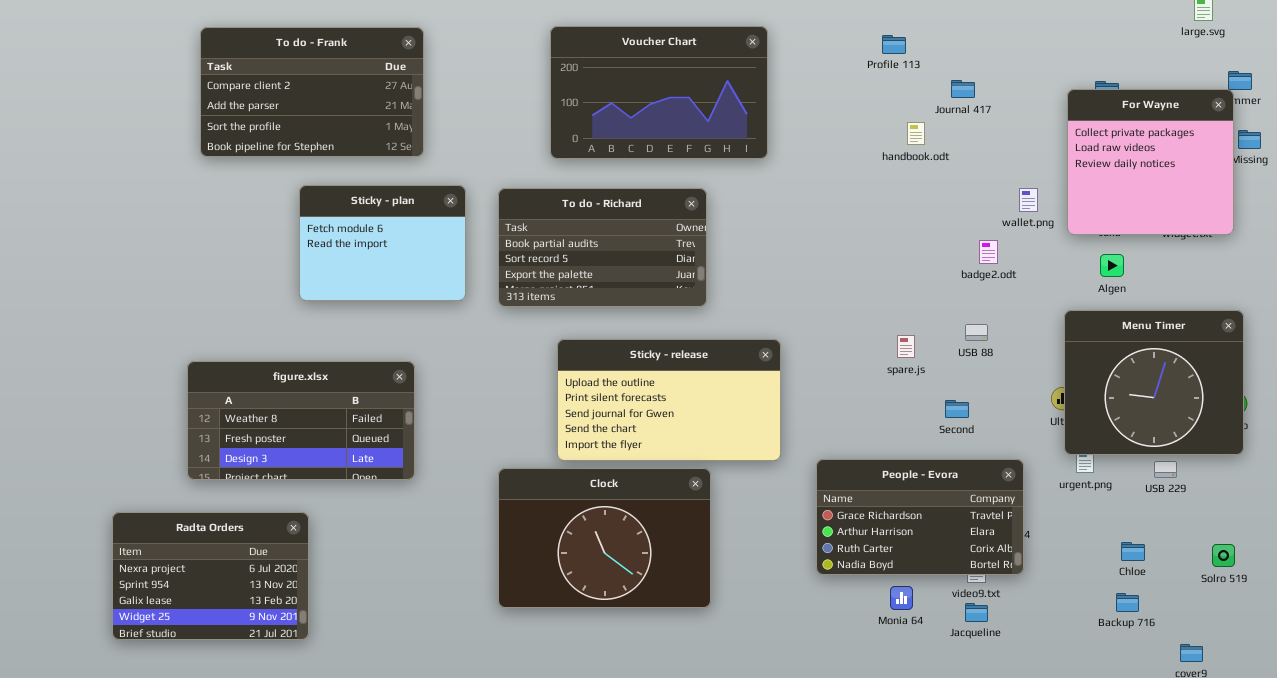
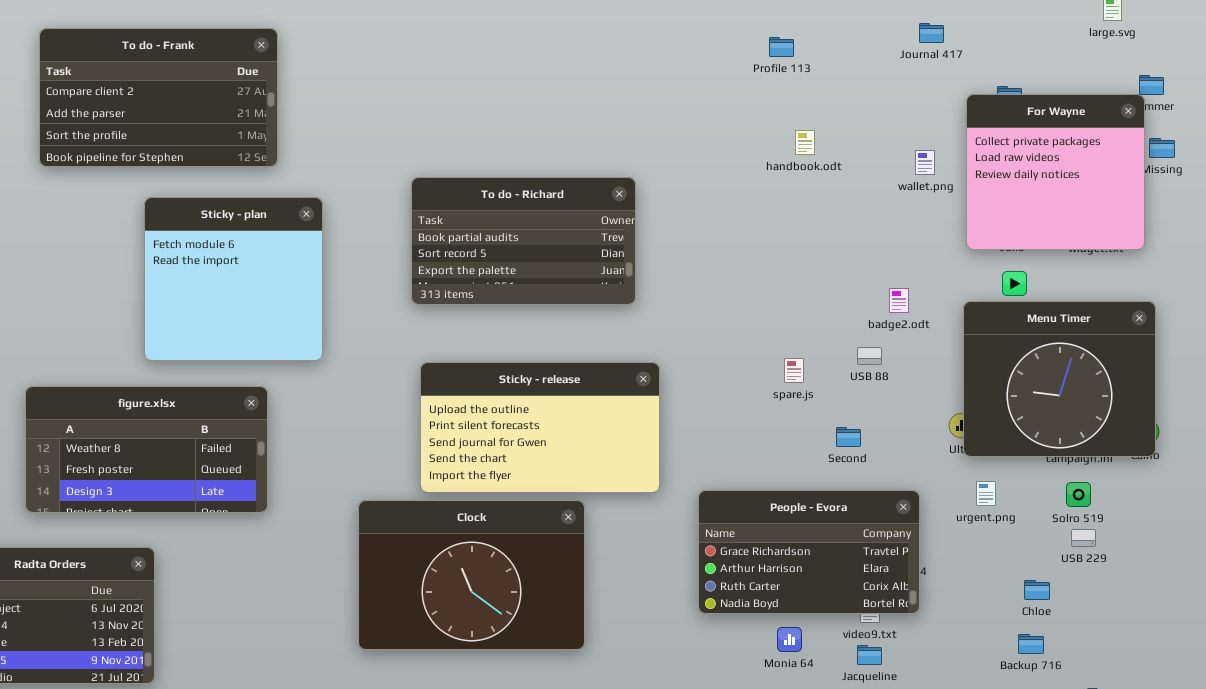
Voucher Chart: [550,26,768,159] -> none, closed
Journal 417: [951,80,975,98] -> [919,23,944,43], moved
Sticky - plan: [299,185,466,301] -> [144,197,323,361], resized
To do - Richard: [498,188,707,307] -> [411,177,636,305], moved
wallet.png: [1019,188,1038,212] -> [915,150,935,175], moved
badge2.odt: [979,240,998,264] -> [889,288,909,313], moved
Menu Timer: [1064,310,1244,455] -> [963,301,1156,457], moved
USB 229: [1154,461,1177,478] -> [1071,529,1096,547], moved
Solro 519: [1212,544,1235,567] -> [1066,482,1091,507], moved

